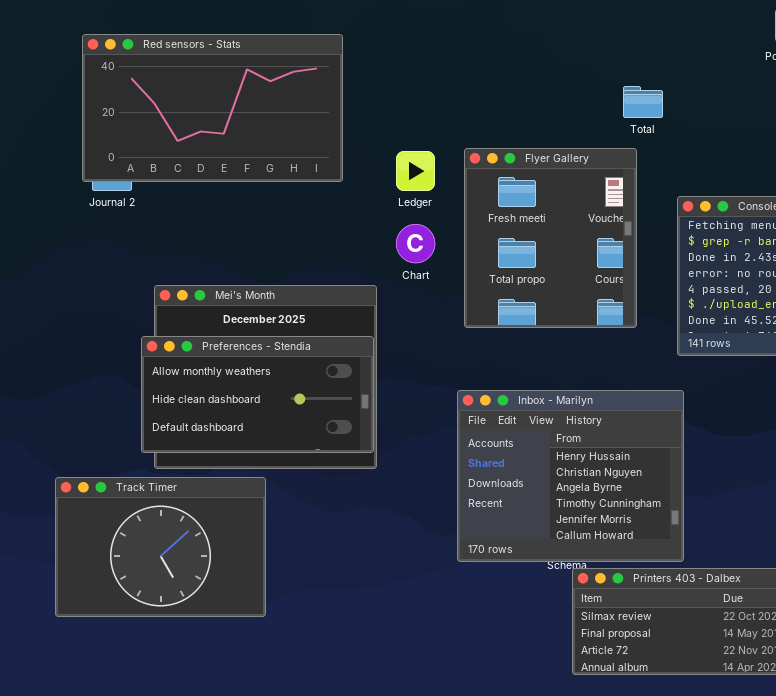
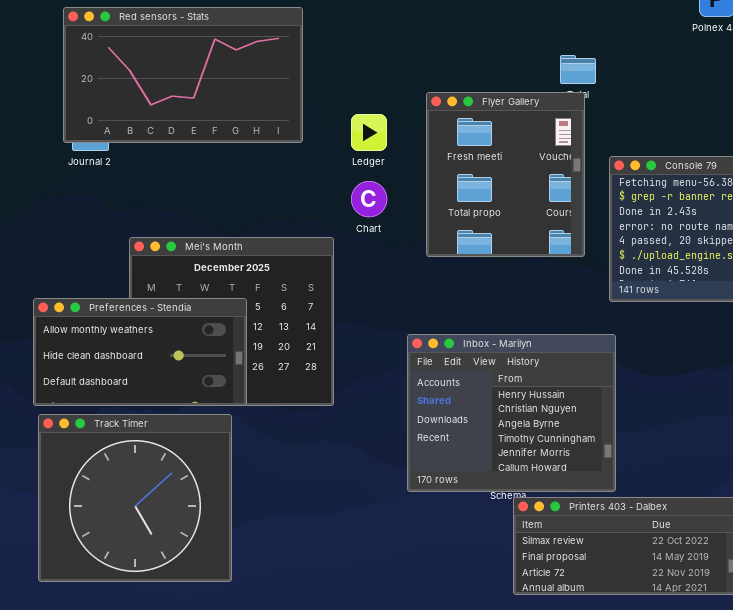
Flyer Gallery: [464,148,637,328] -> [426,92,585,257], moved
Preferences - Stendia: [141,336,374,453] -> [33,298,247,406], moved
Track Timer: [55,477,266,617] -> [38,414,232,582], resized

